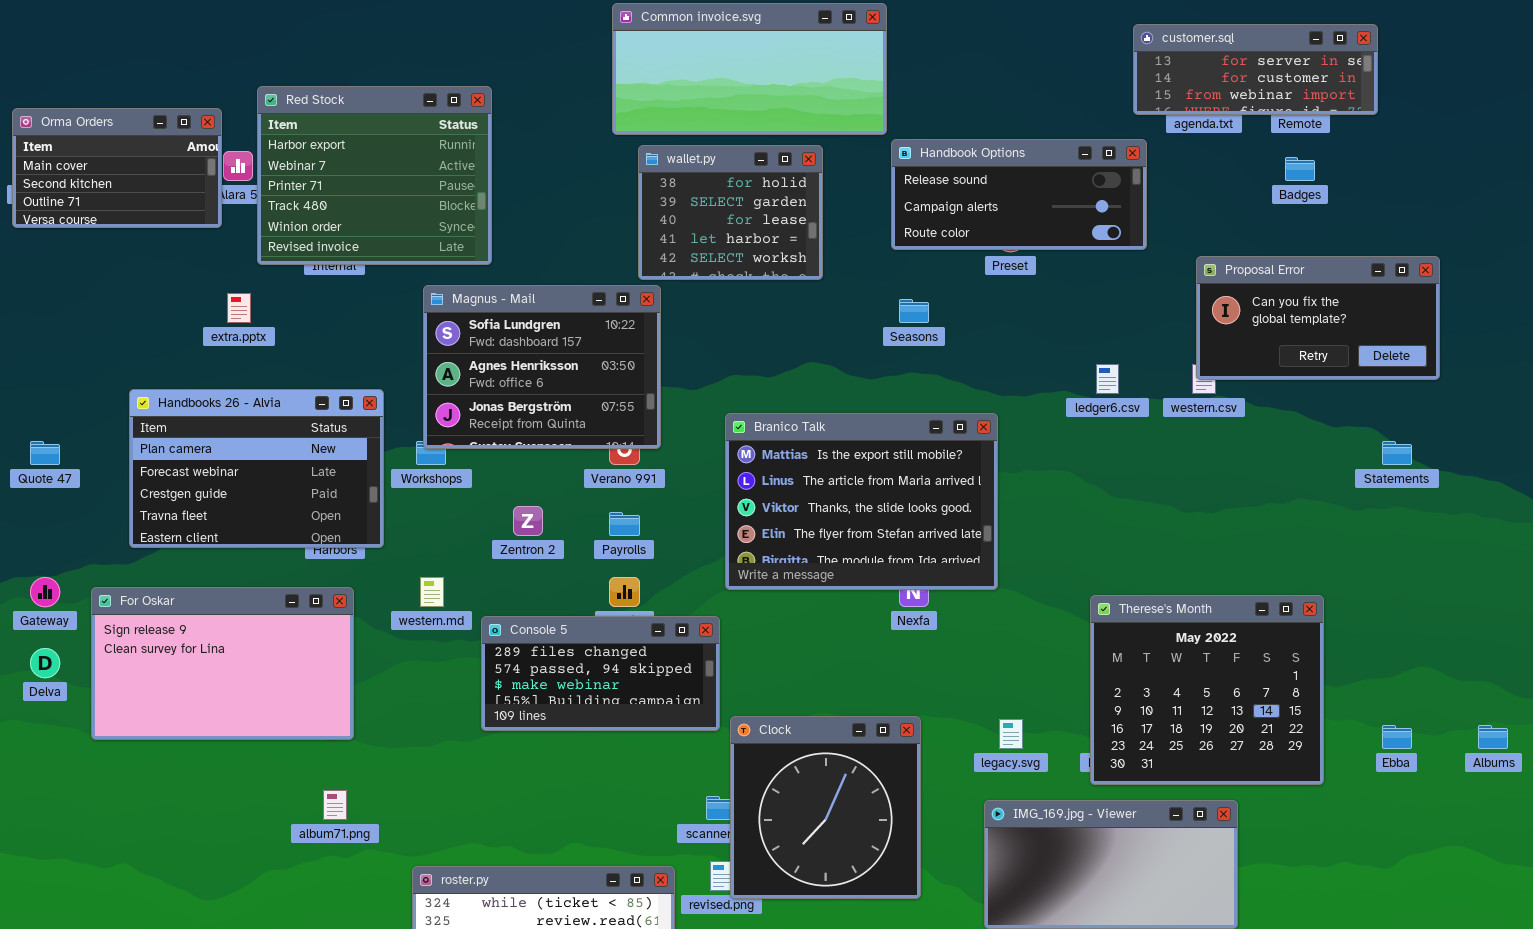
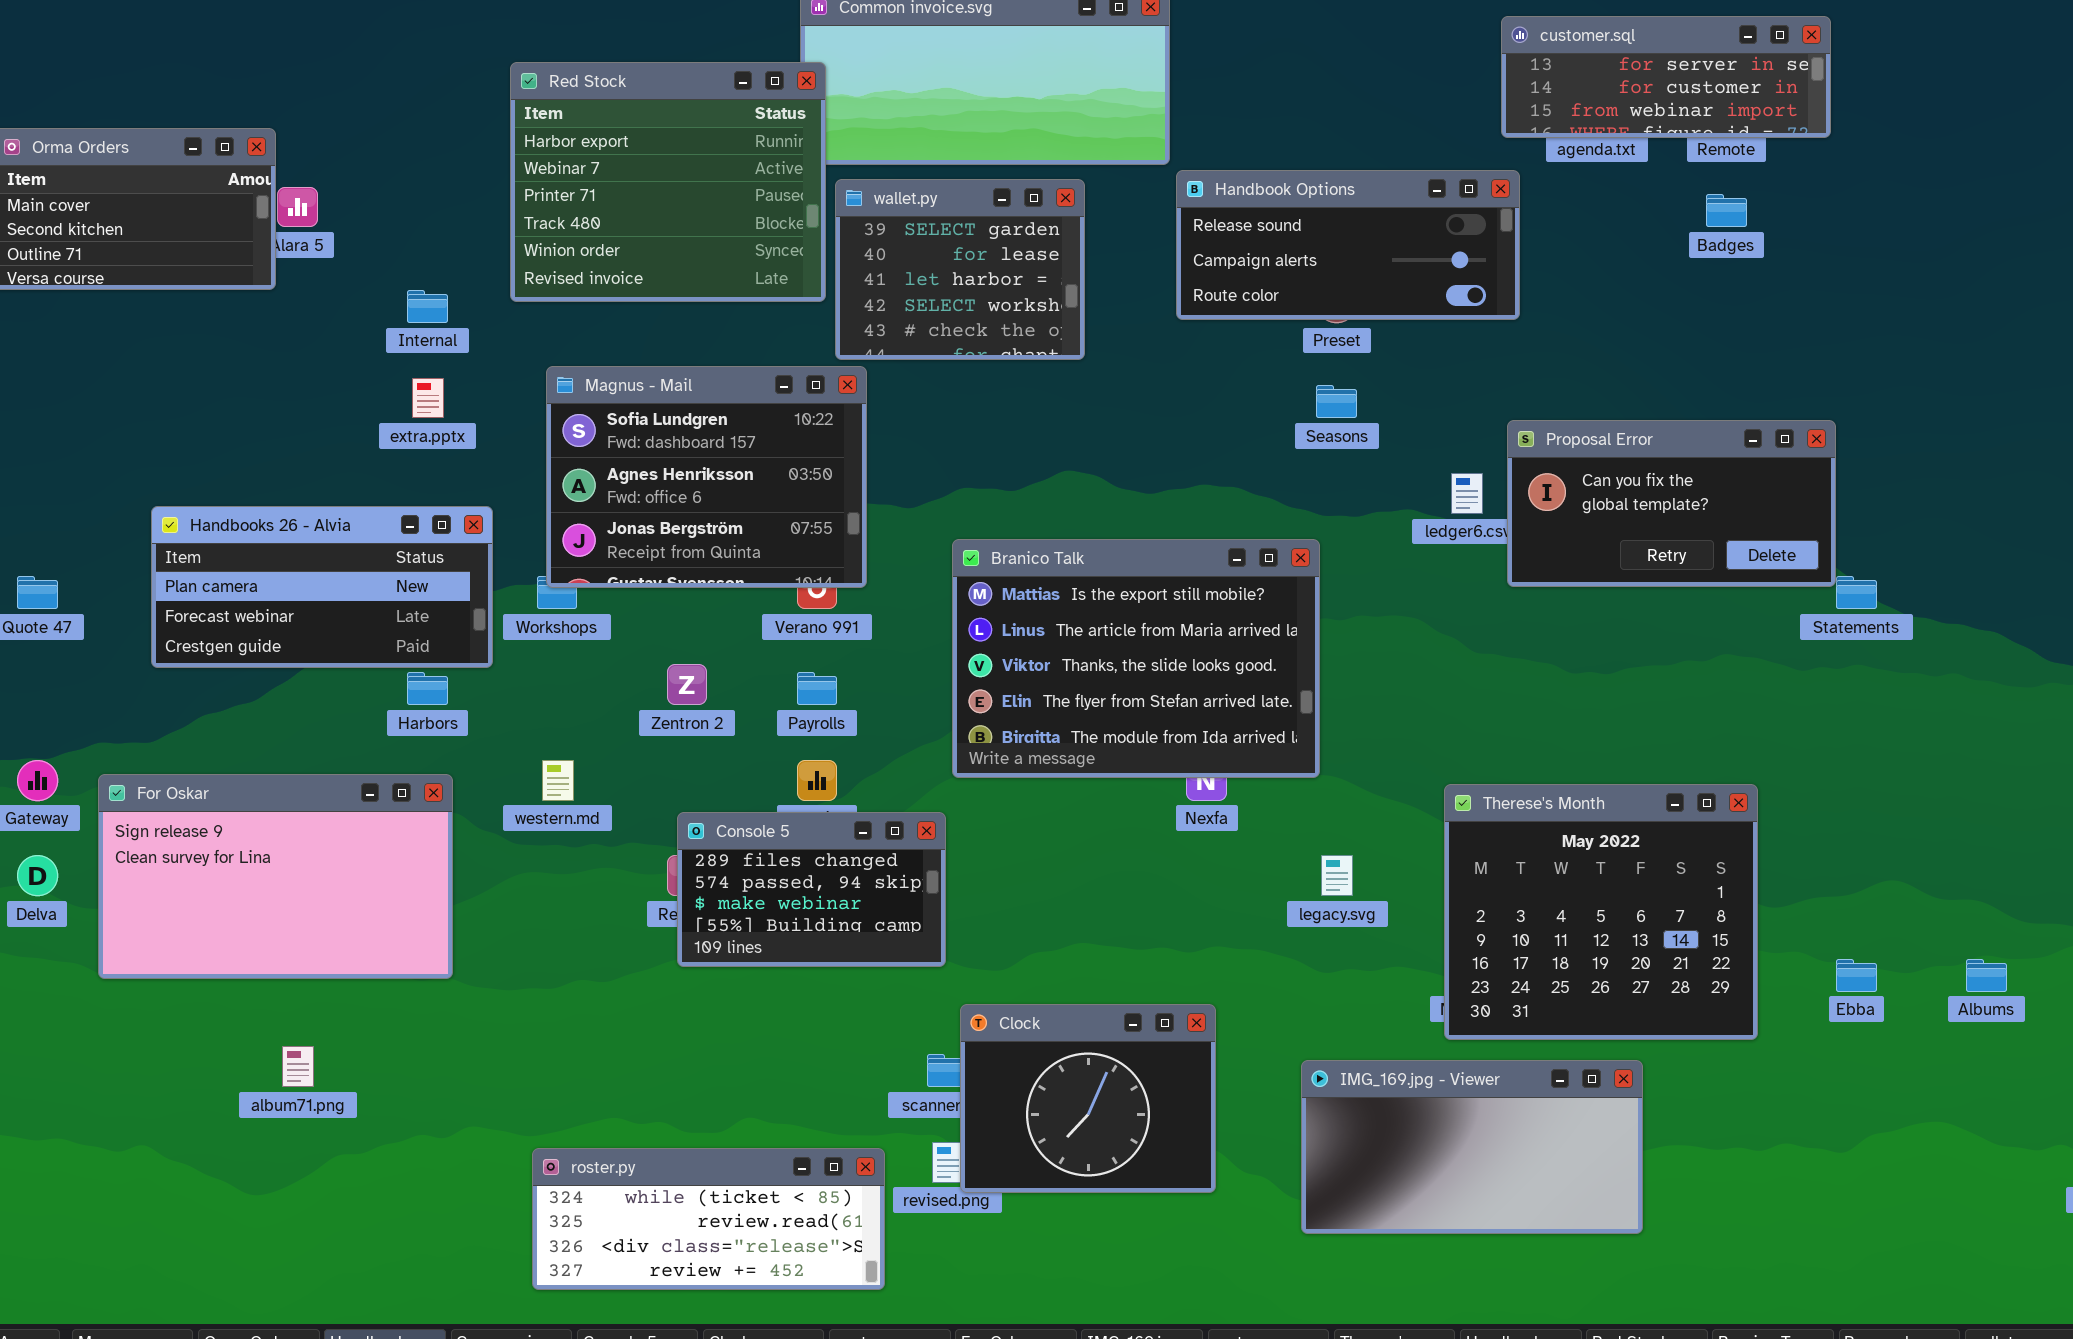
Red Stock: [257,86,492,265] -> [510,62,826,302], moved
wallet.py: [638,145,823,280] -> [835,179,1085,360], scrolled down 1 row
Proposal Error: [1196,256,1440,380] -> [1507,420,1836,587], moved
extra.pptx: [227,293,251,323] -> [412,378,444,418], moved
Seasons: [899,299,929,323] -> [1316,385,1357,418], moved
Handbooks 26 - Alvia: [129,389,384,548] -> [151,506,493,668], resized
Console 5: [481,616,720,731] -> [677,812,946,967], resized
Clock: [730,716,921,899] -> [960,1004,1216,1193], resized
legacy.svg: [999,719,1023,749] -> [1321,855,1353,896], moved
album71.png: [323,790,347,820] -> [282,1046,314,1087], moved

